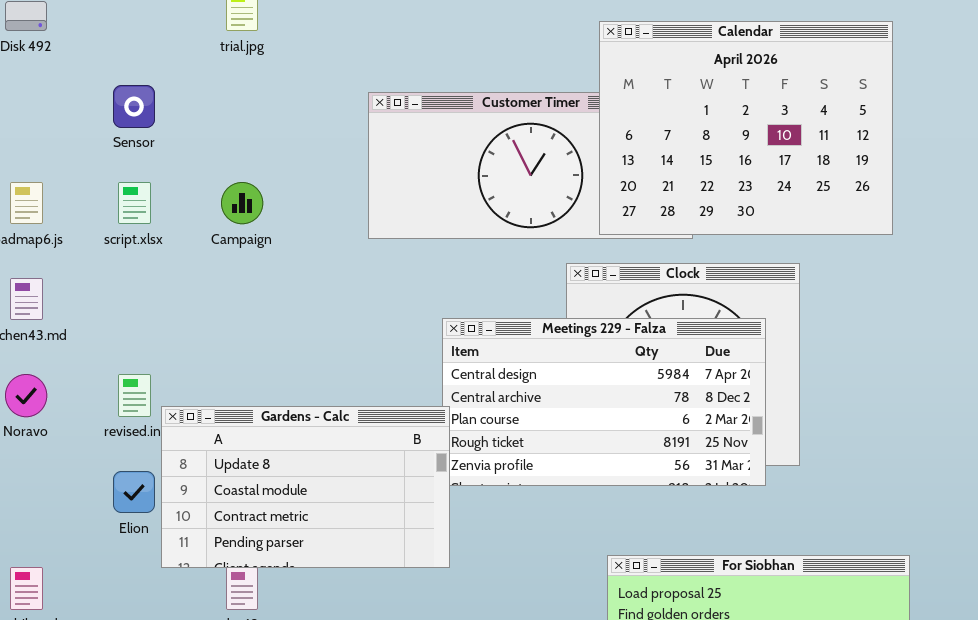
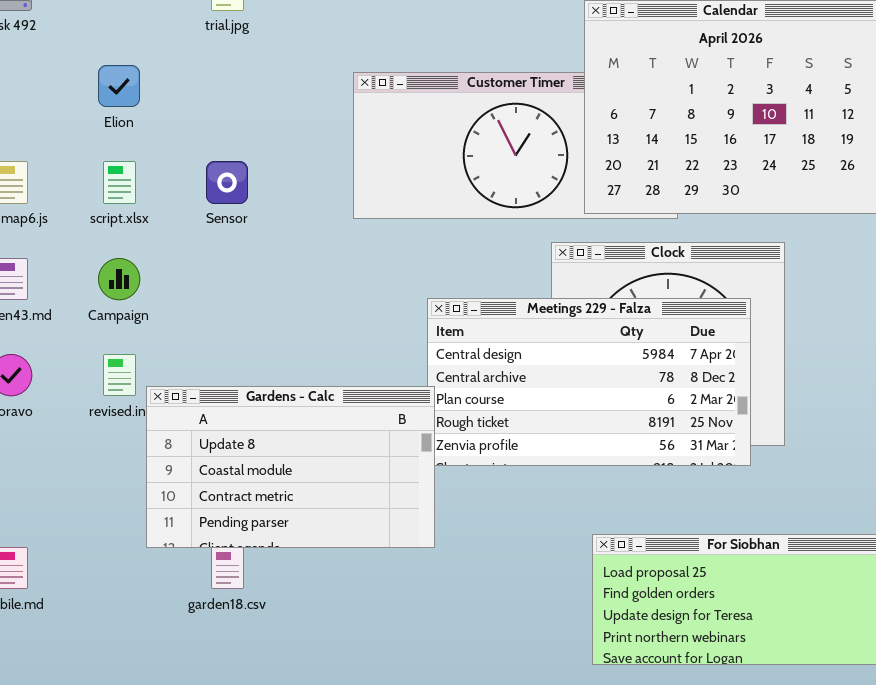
Sensor: [113,85,155,128] -> [206,161,248,204], moved
Campaign: [221,182,263,224] -> [98,258,140,300], moved
Elion: [113,471,155,513] -> [98,65,140,107], moved

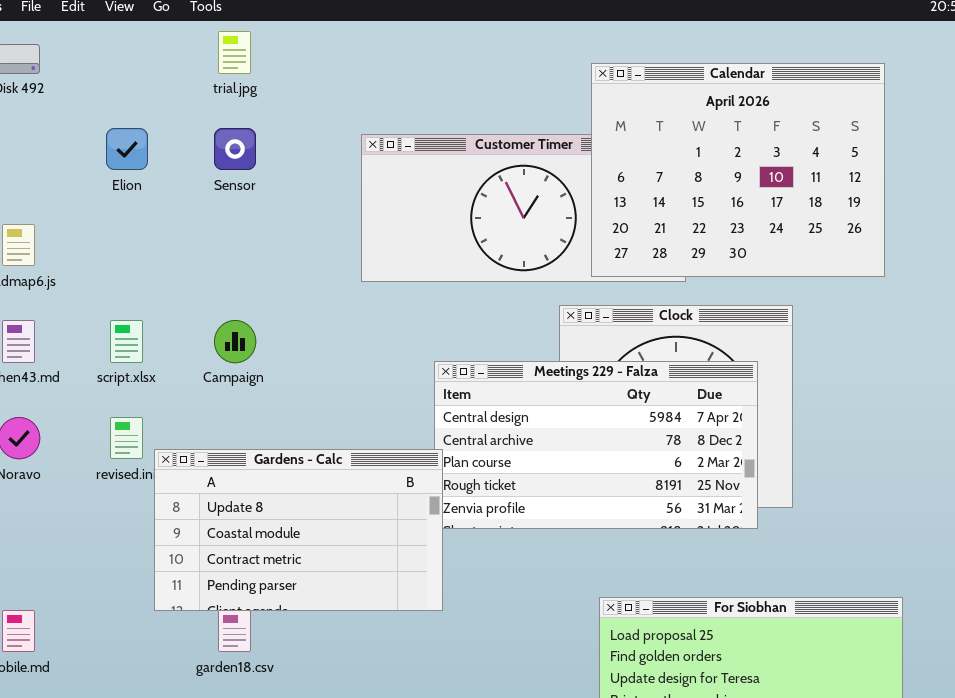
script.xlsx: [103,161,136,204] -> [110,320,143,363], moved
Sensor: [206,161,248,204] -> [214,128,256,170], moved
Campaign: [98,258,140,300] -> [214,320,256,363], moved

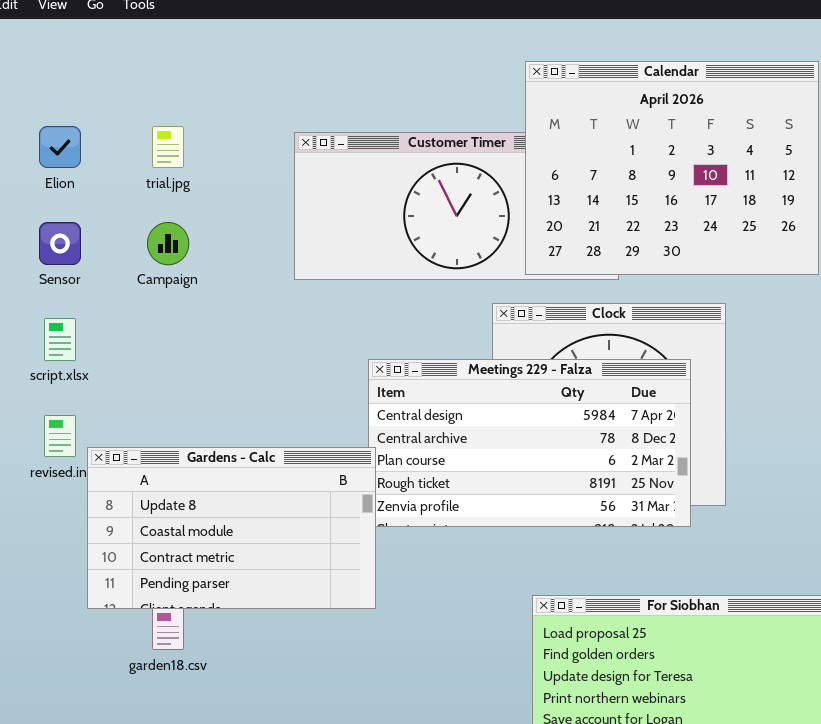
trial.jpg: [218,31,251,74] -> [152,126,184,168], moved
Sensor: [214,128,256,170] -> [39,222,81,265], moved
Campaign: [214,320,256,363] -> [147,222,189,265], moved

